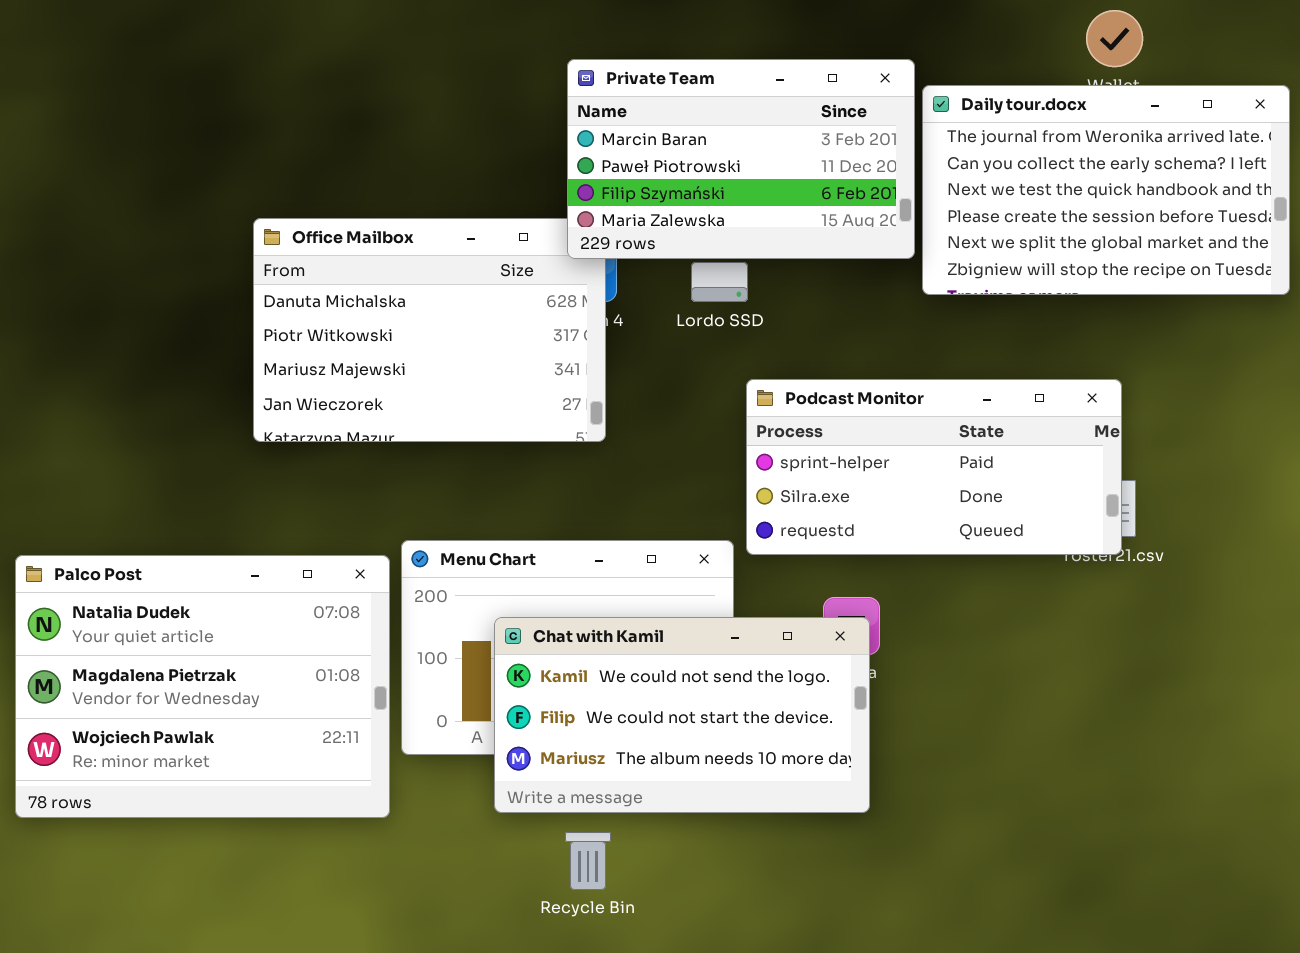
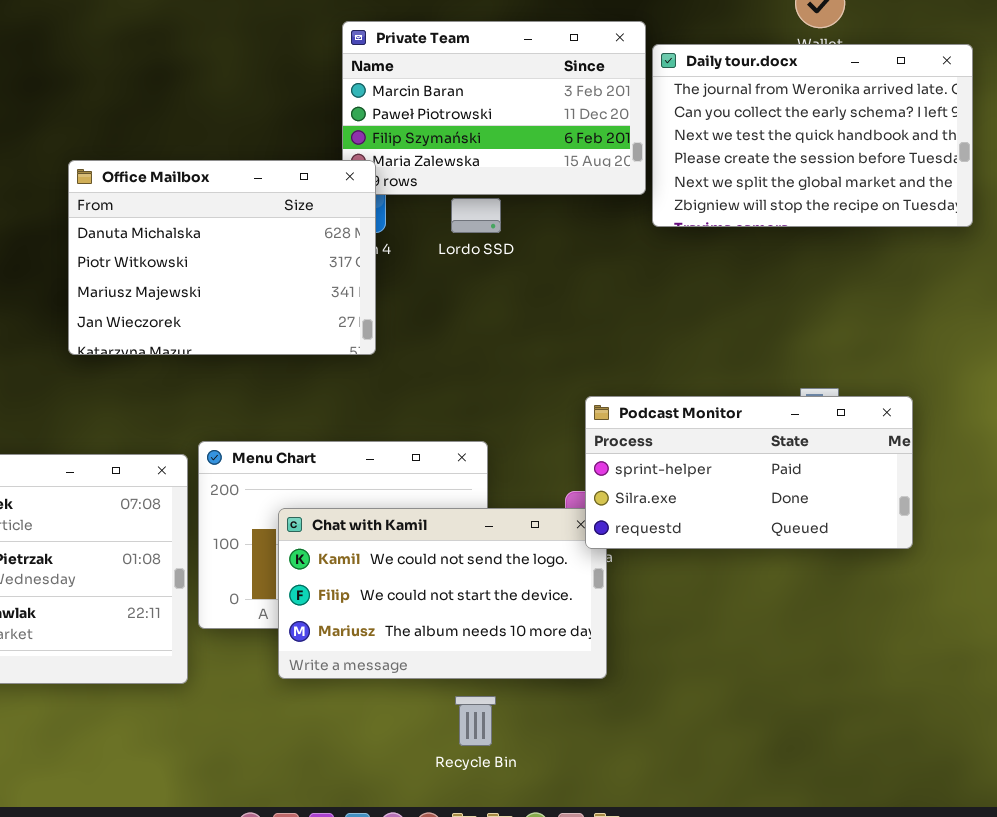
Office Mailbox: [253,218,606,442] -> [68,160,376,355], raised
Podcast Monitor: [746,379,1122,555] -> [585,396,913,549], moved
Recycle Bin: [565,832,611,890] -> [455,696,496,746], moved

